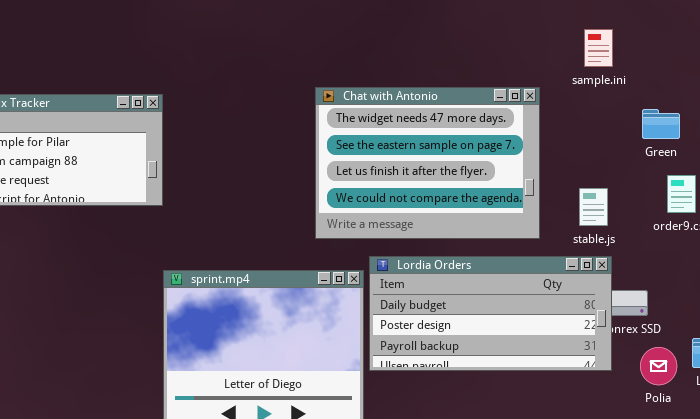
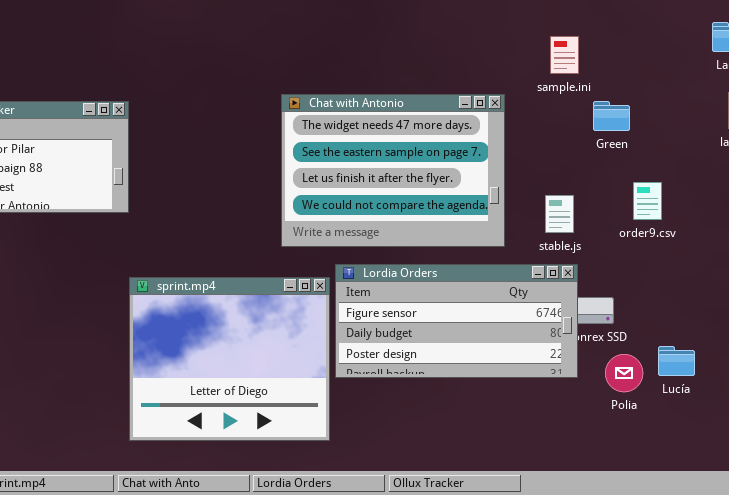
Green: [642,109,680,139] -> [593,101,630,131], moved
Lordia Orders: [369,256,612,371] -> [335,264,578,378], scrolled up 1 row

